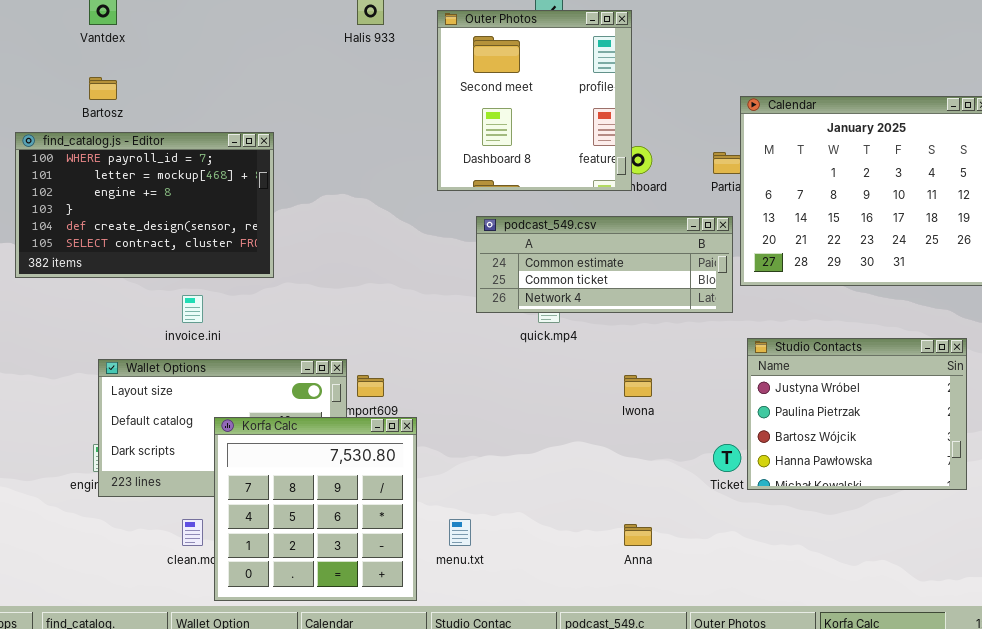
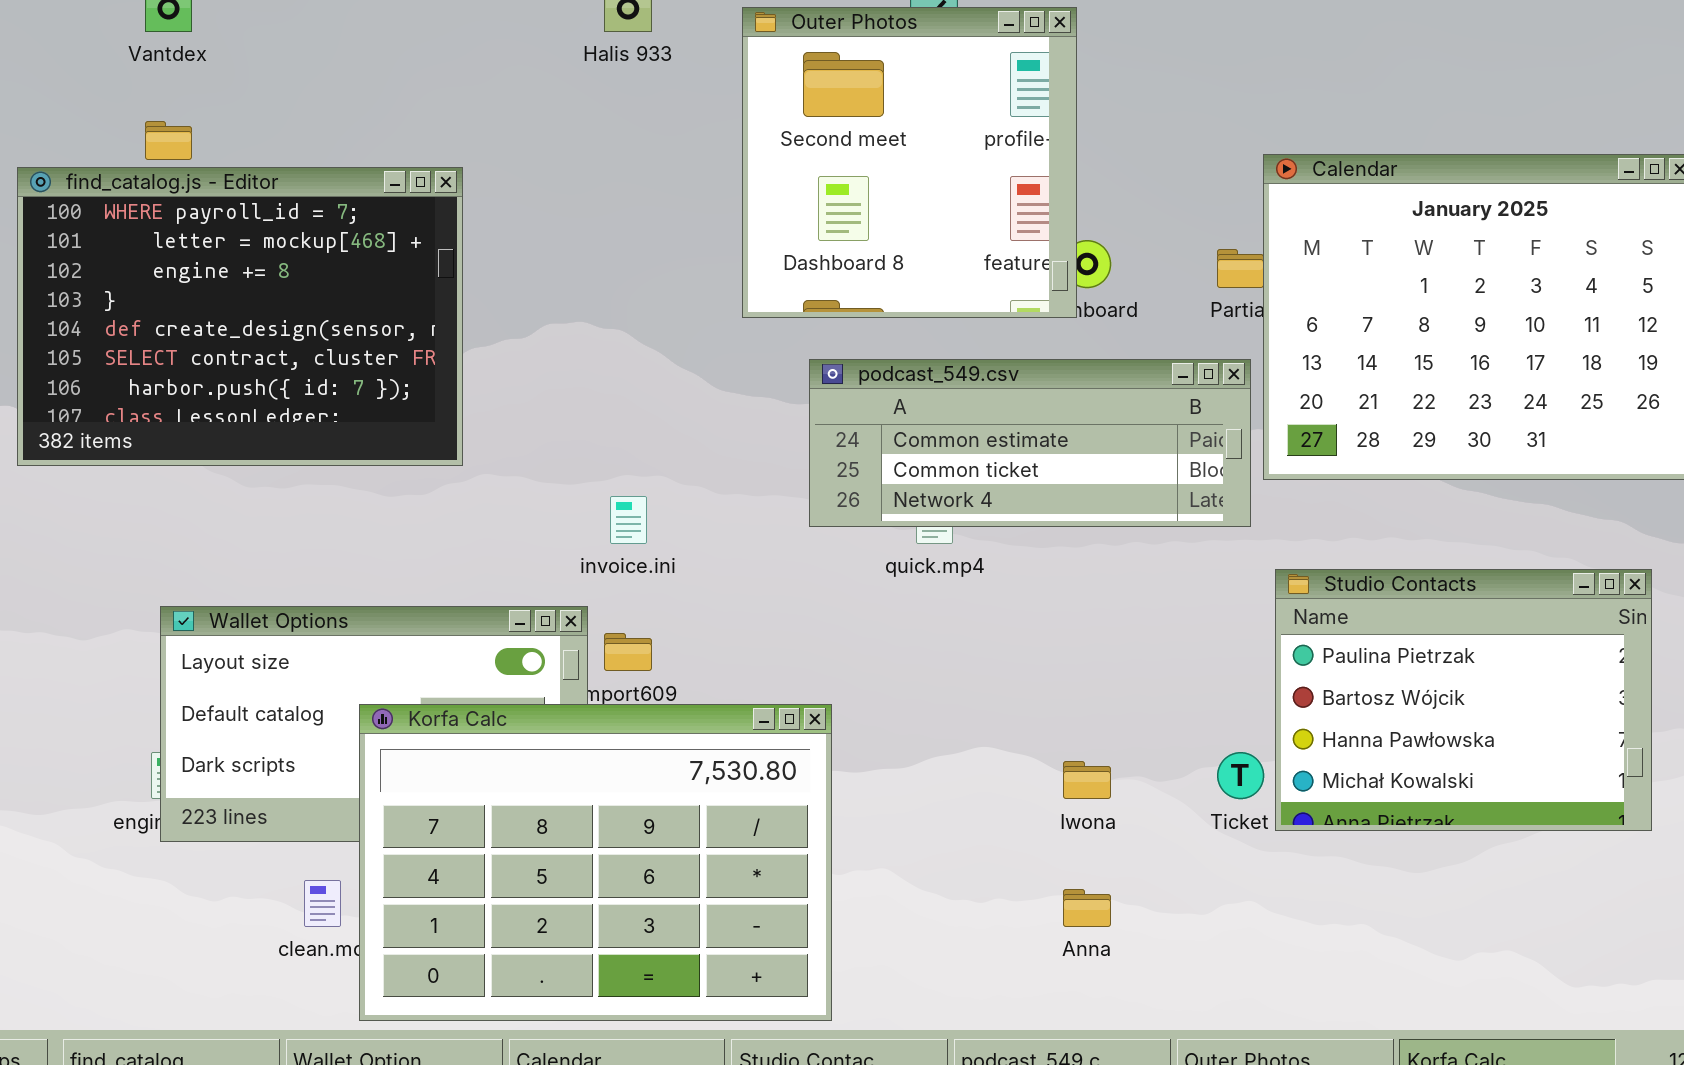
find_catalog.js - Editor: [15,132,274,278] -> [17,167,463,466], resized
invoice.ini: [182,295,203,323] -> [610,496,647,544], moved
Studio Contacts: [747,338,967,490] -> [1275,569,1652,831], scrolled down 1 row
Iwona: [624,375,652,397] -> [1063,761,1111,799], moved
Korfa Calc: [214,417,417,601] -> [359,704,832,1021], resized

